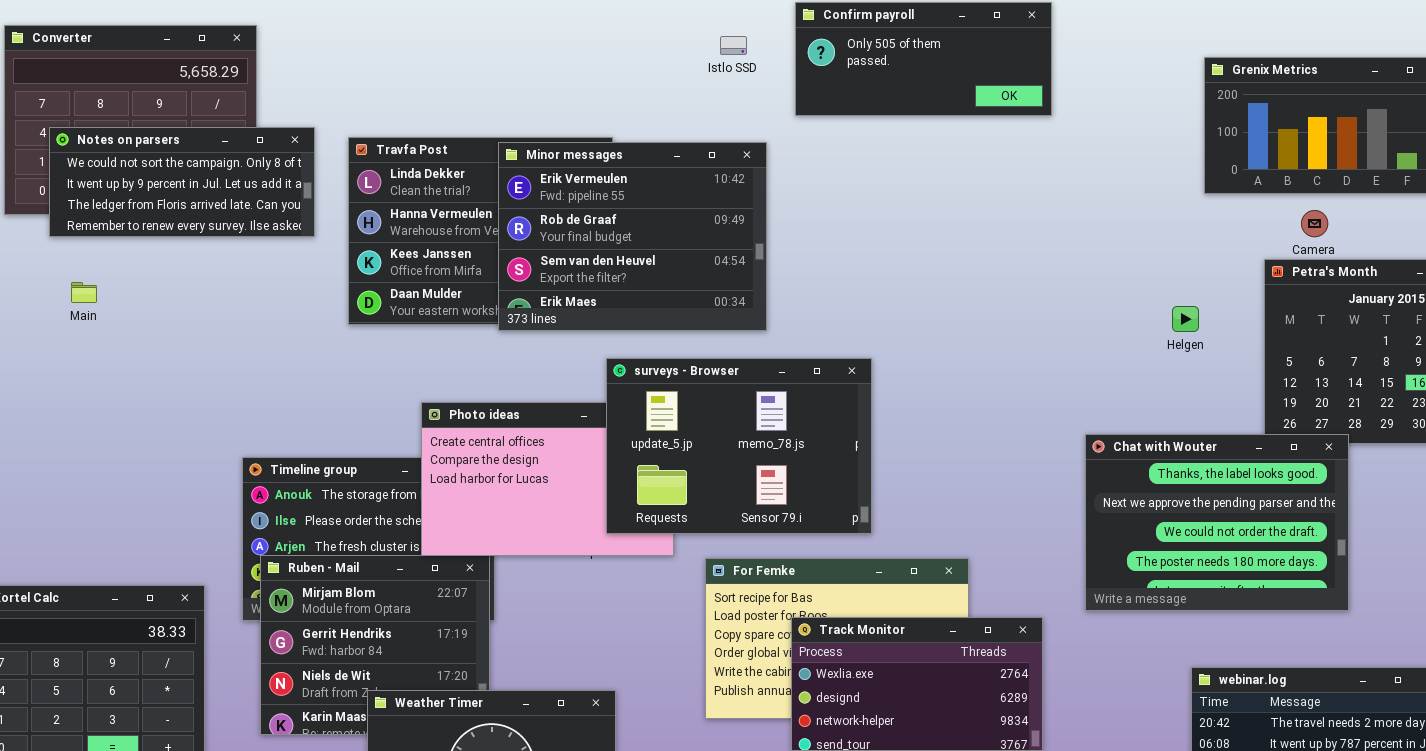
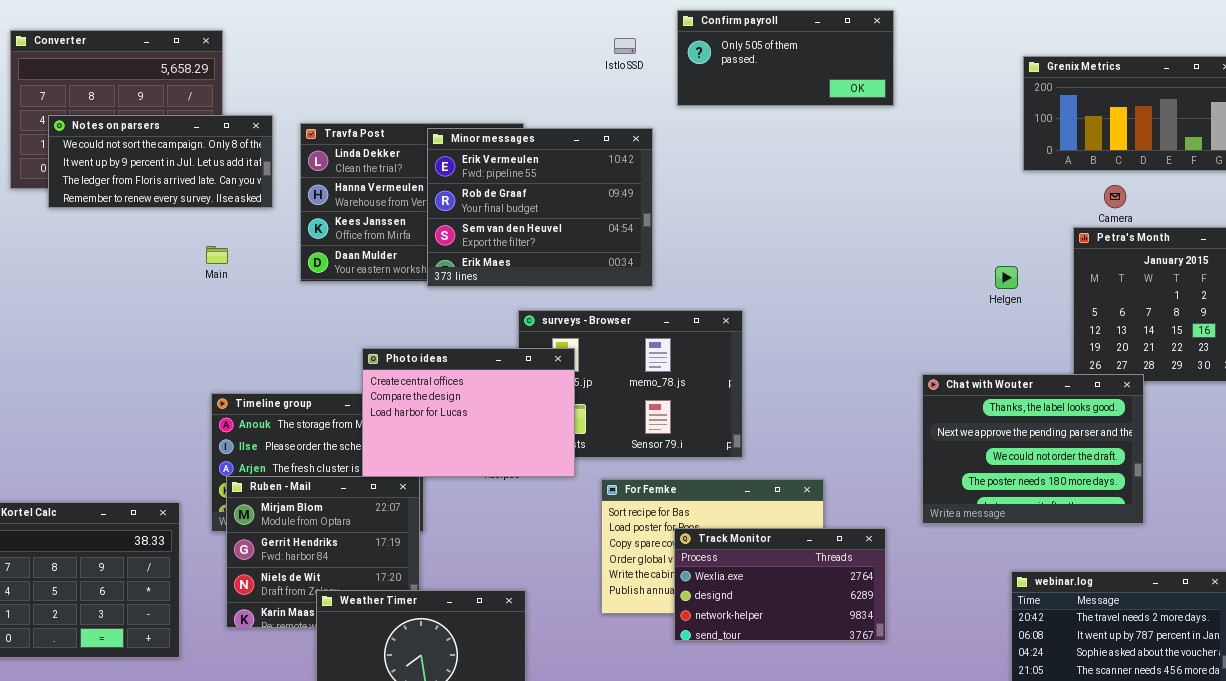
Main: [71,282,97,303] -> [206,246,228,264], moved
Photo ideas: [421,402,674,556] -> [362,348,575,477], raised

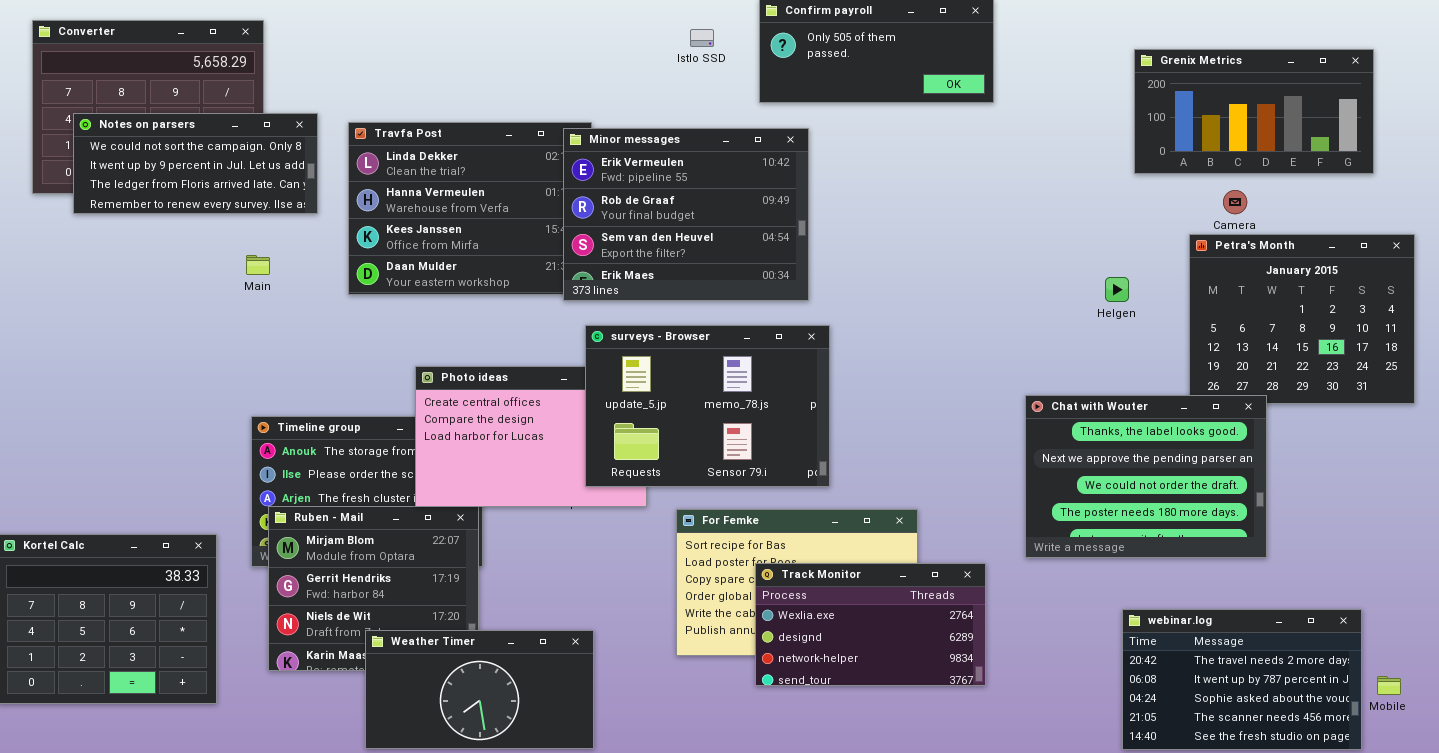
Minor messages: [427,128,653,287] -> [563,128,809,301], moved
surveys - Browser: [518,310,743,458] -> [585,325,830,487], raised

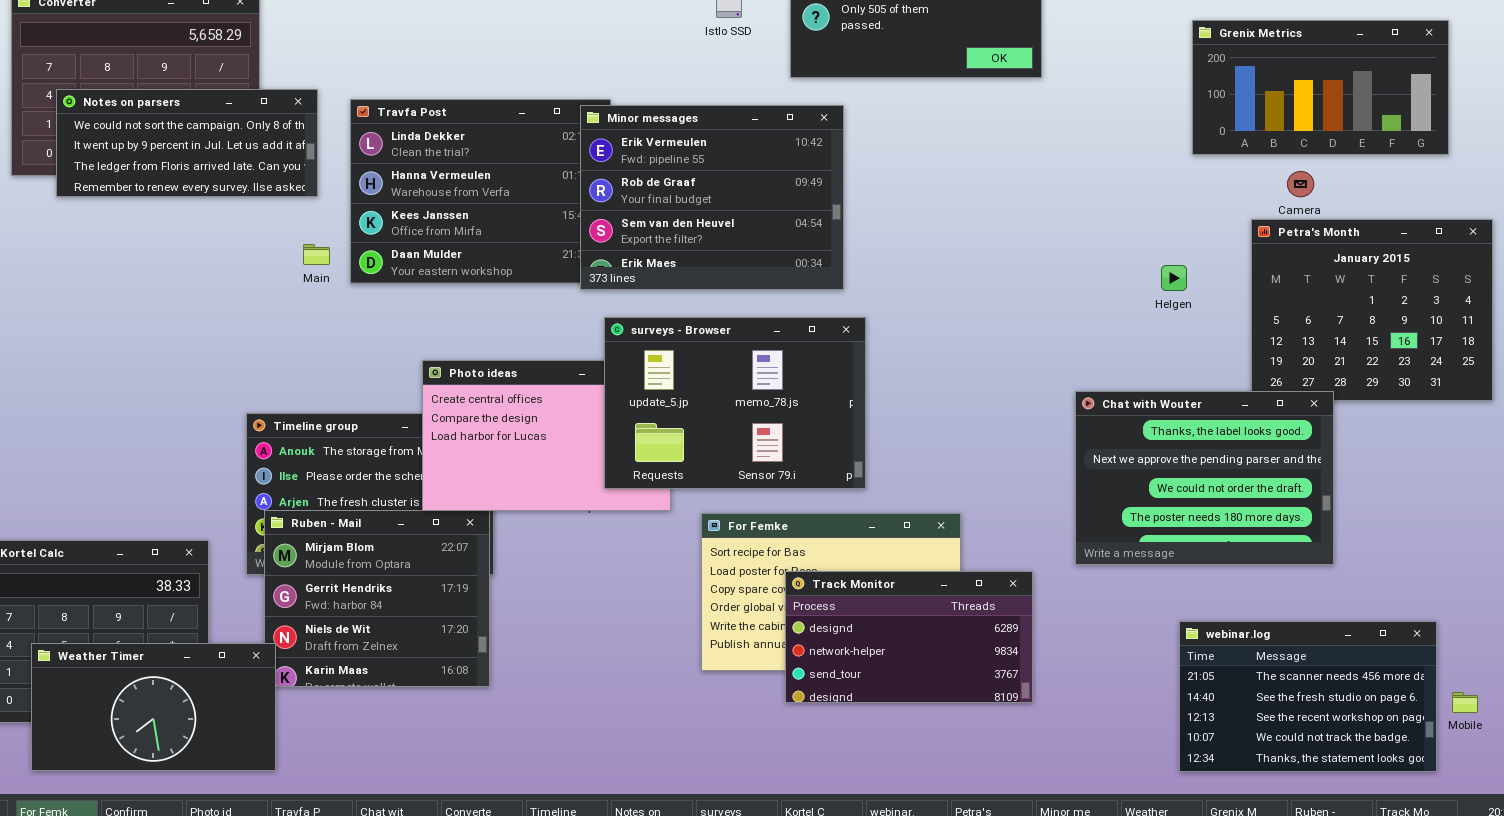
Main: [246,255,270,275] -> [303,244,330,265], moved
Track Monitor: [755,563,986,686] -> [785,571,1033,703], scrolled down 1 row
webinar.log: [1122,609,1362,750] -> [1179,621,1437,772], scrolled down 3 rows
Weather Timer: [365,630,594,749] -> [31,643,276,771], moved

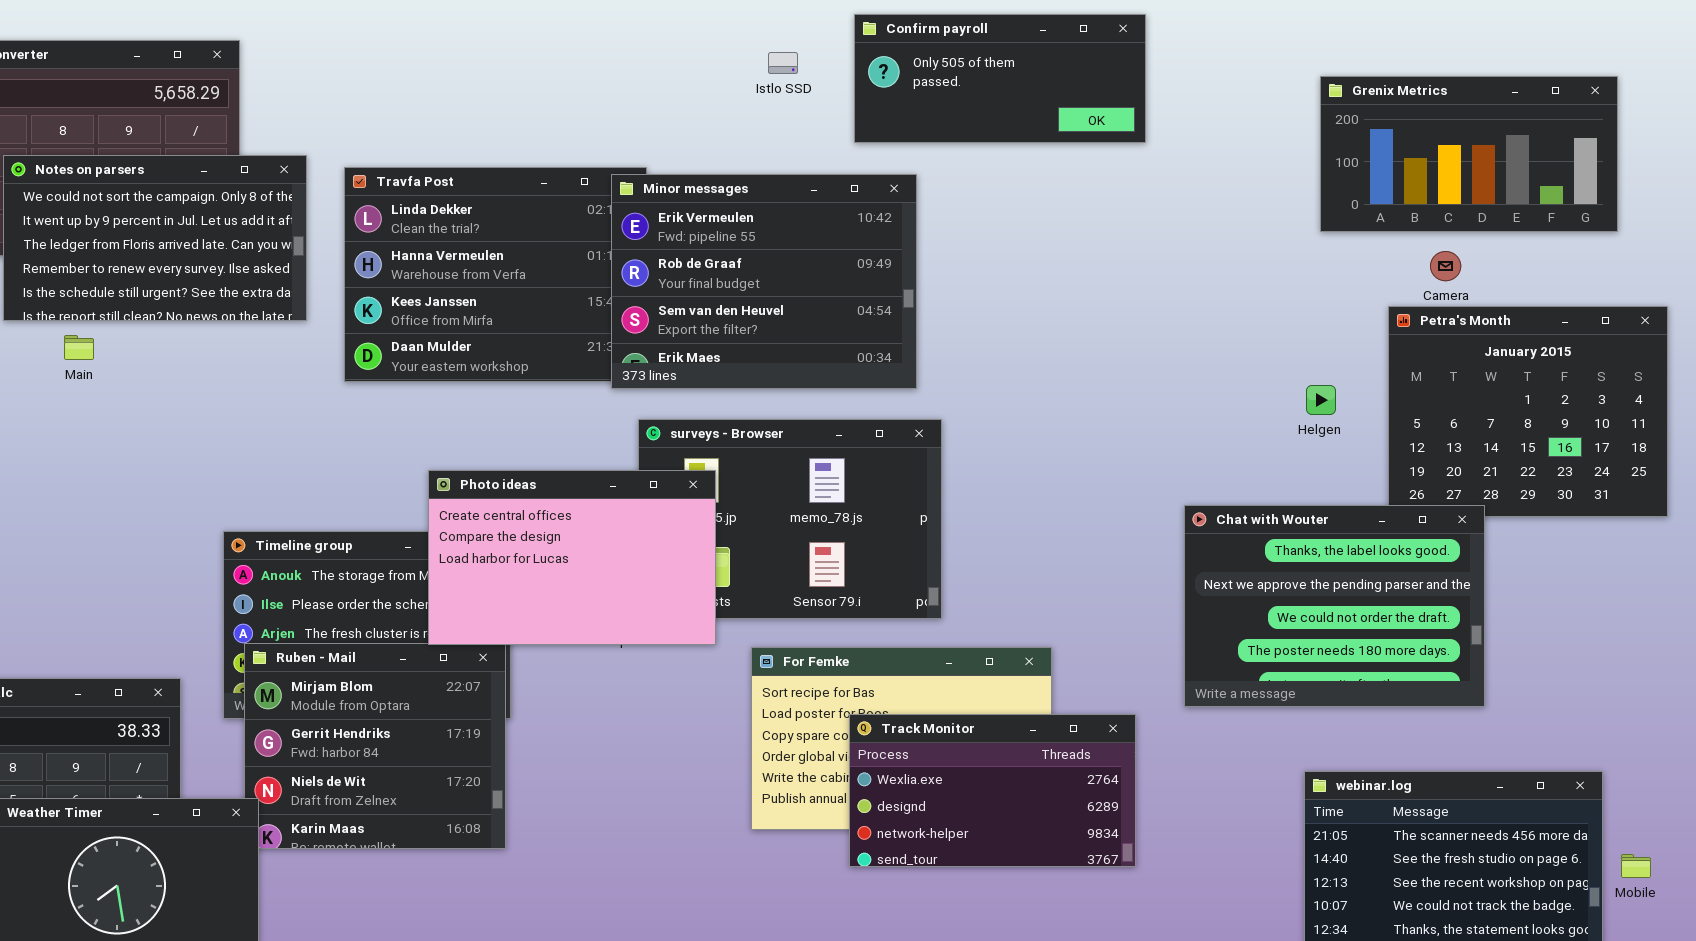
Notes on parsers: [56,89,318,197] -> [3,155,307,321], resized
Main: [303,244,330,265] -> [64,335,94,360], moved
Helgen: [1161,265,1187,291] -> [1306,385,1336,415], moved
Photo ideas: [422,360,671,511] -> [428,470,716,645], raised
Track Monitor: [785,571,1033,703] -> [849,714,1136,867], scrolled up 1 row

